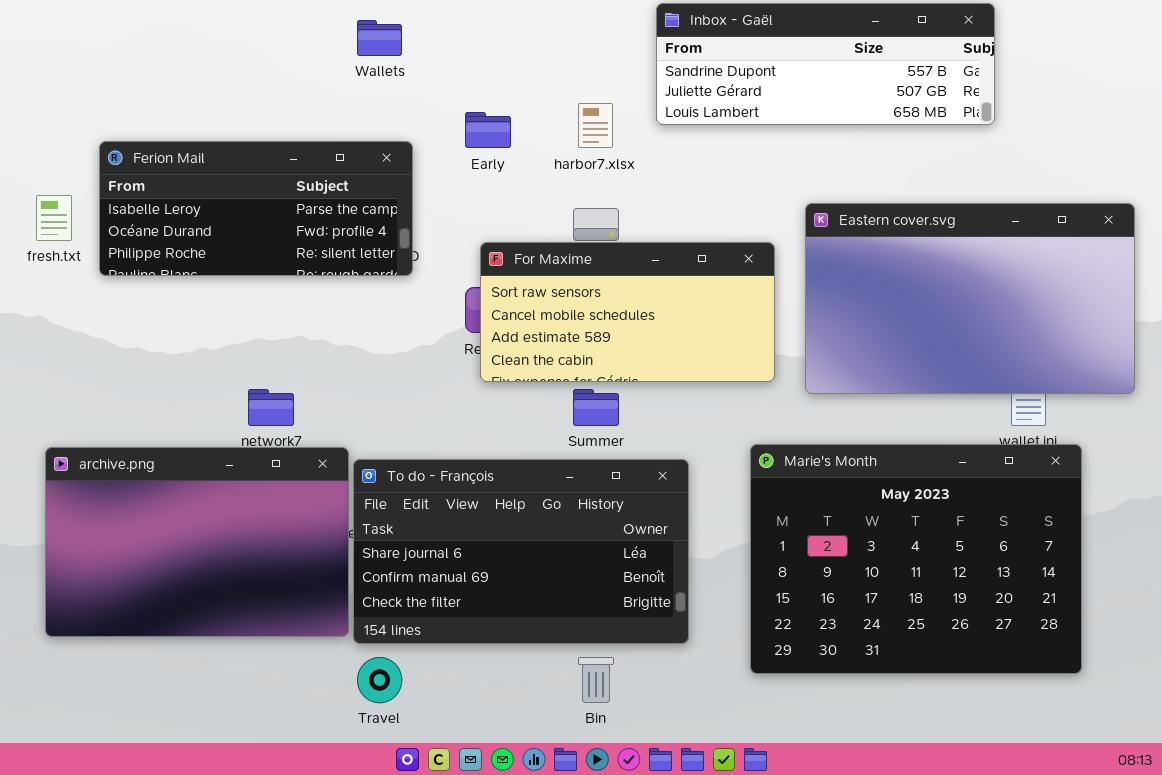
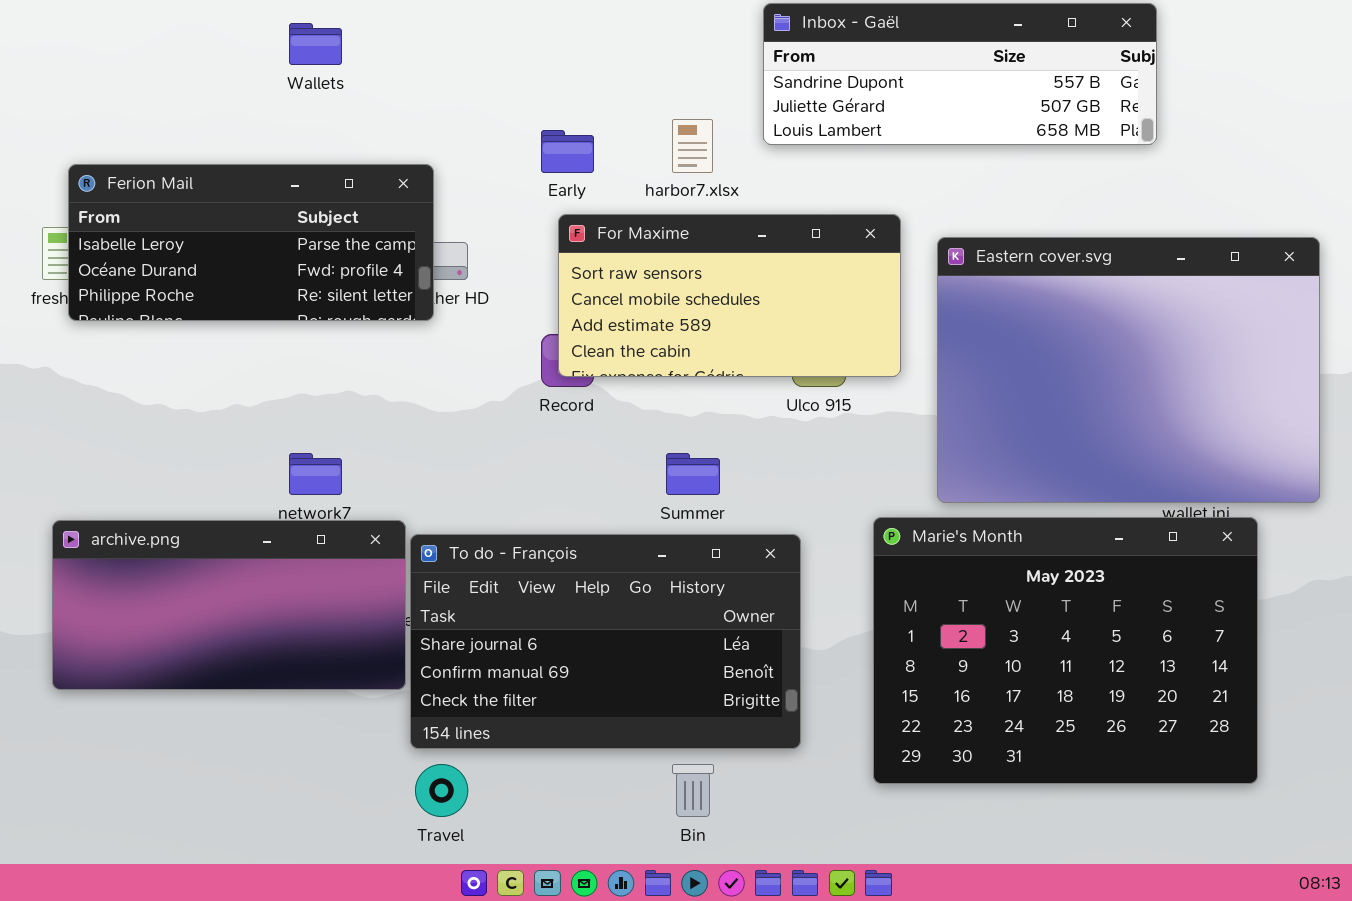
Wallets: [357,20,402,56] -> [289,23,342,65], moved
Ferion Mail: [99,141,413,276] -> [68,164,434,321], moved
Eastern cover.svg: [805,203,1135,394] -> [937,237,1320,503], resized
For Maxime: [480,242,775,382] -> [558,214,901,377], moved
archive.png: [45,447,349,637] -> [52,520,406,690], resized

